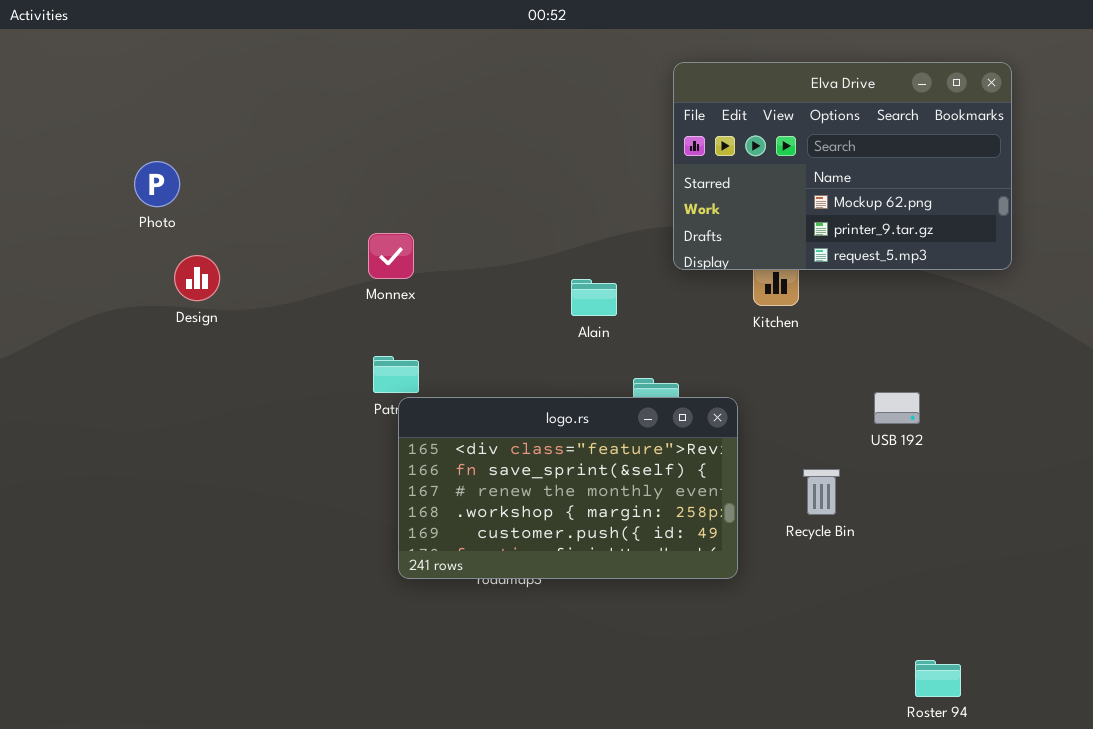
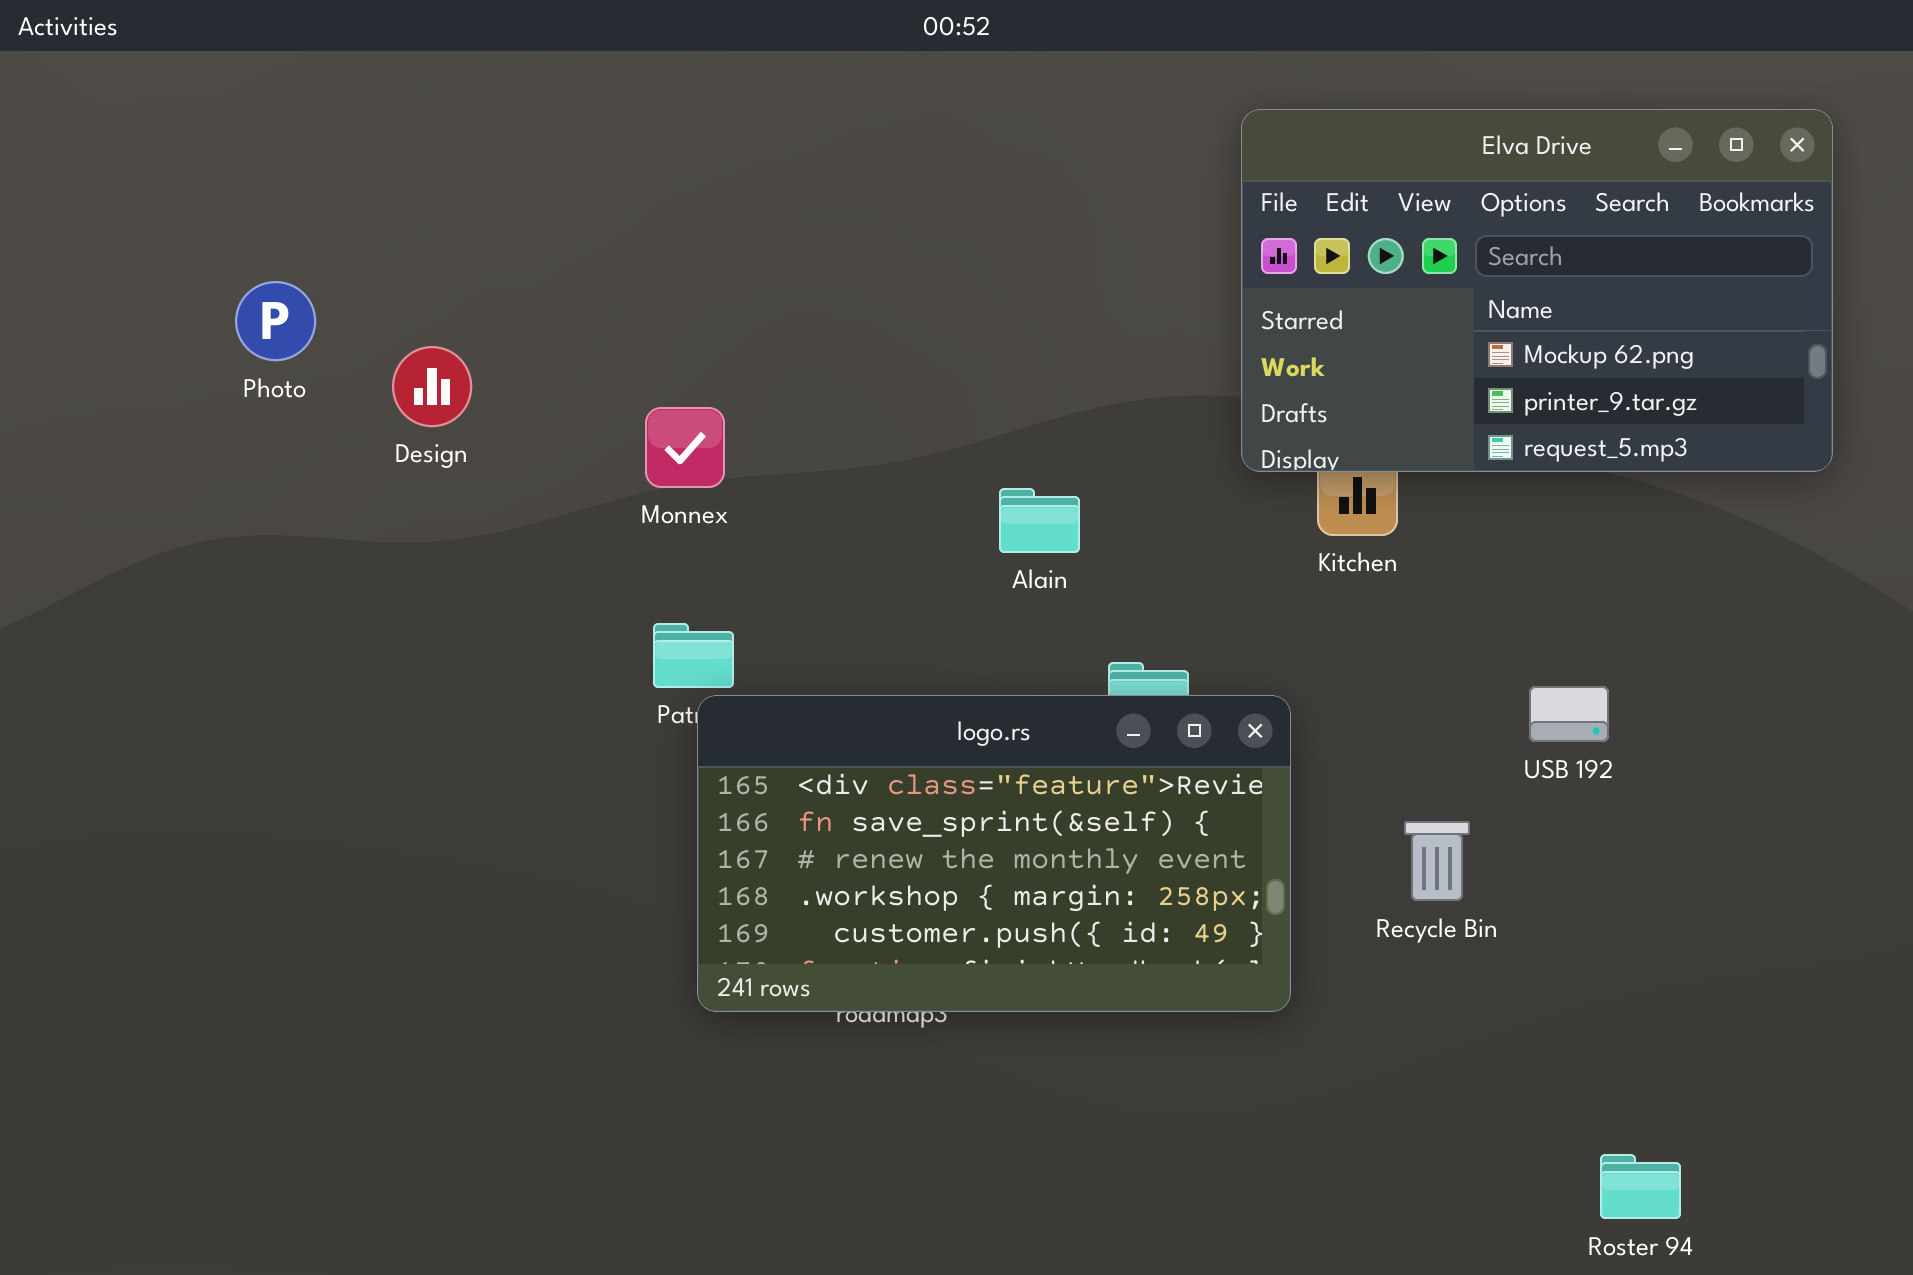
Elva Drive: [673,62,1012,270] -> [1241,109,1833,472], moved
Design: [174,255,220,301] -> [392,346,472,427], moved

